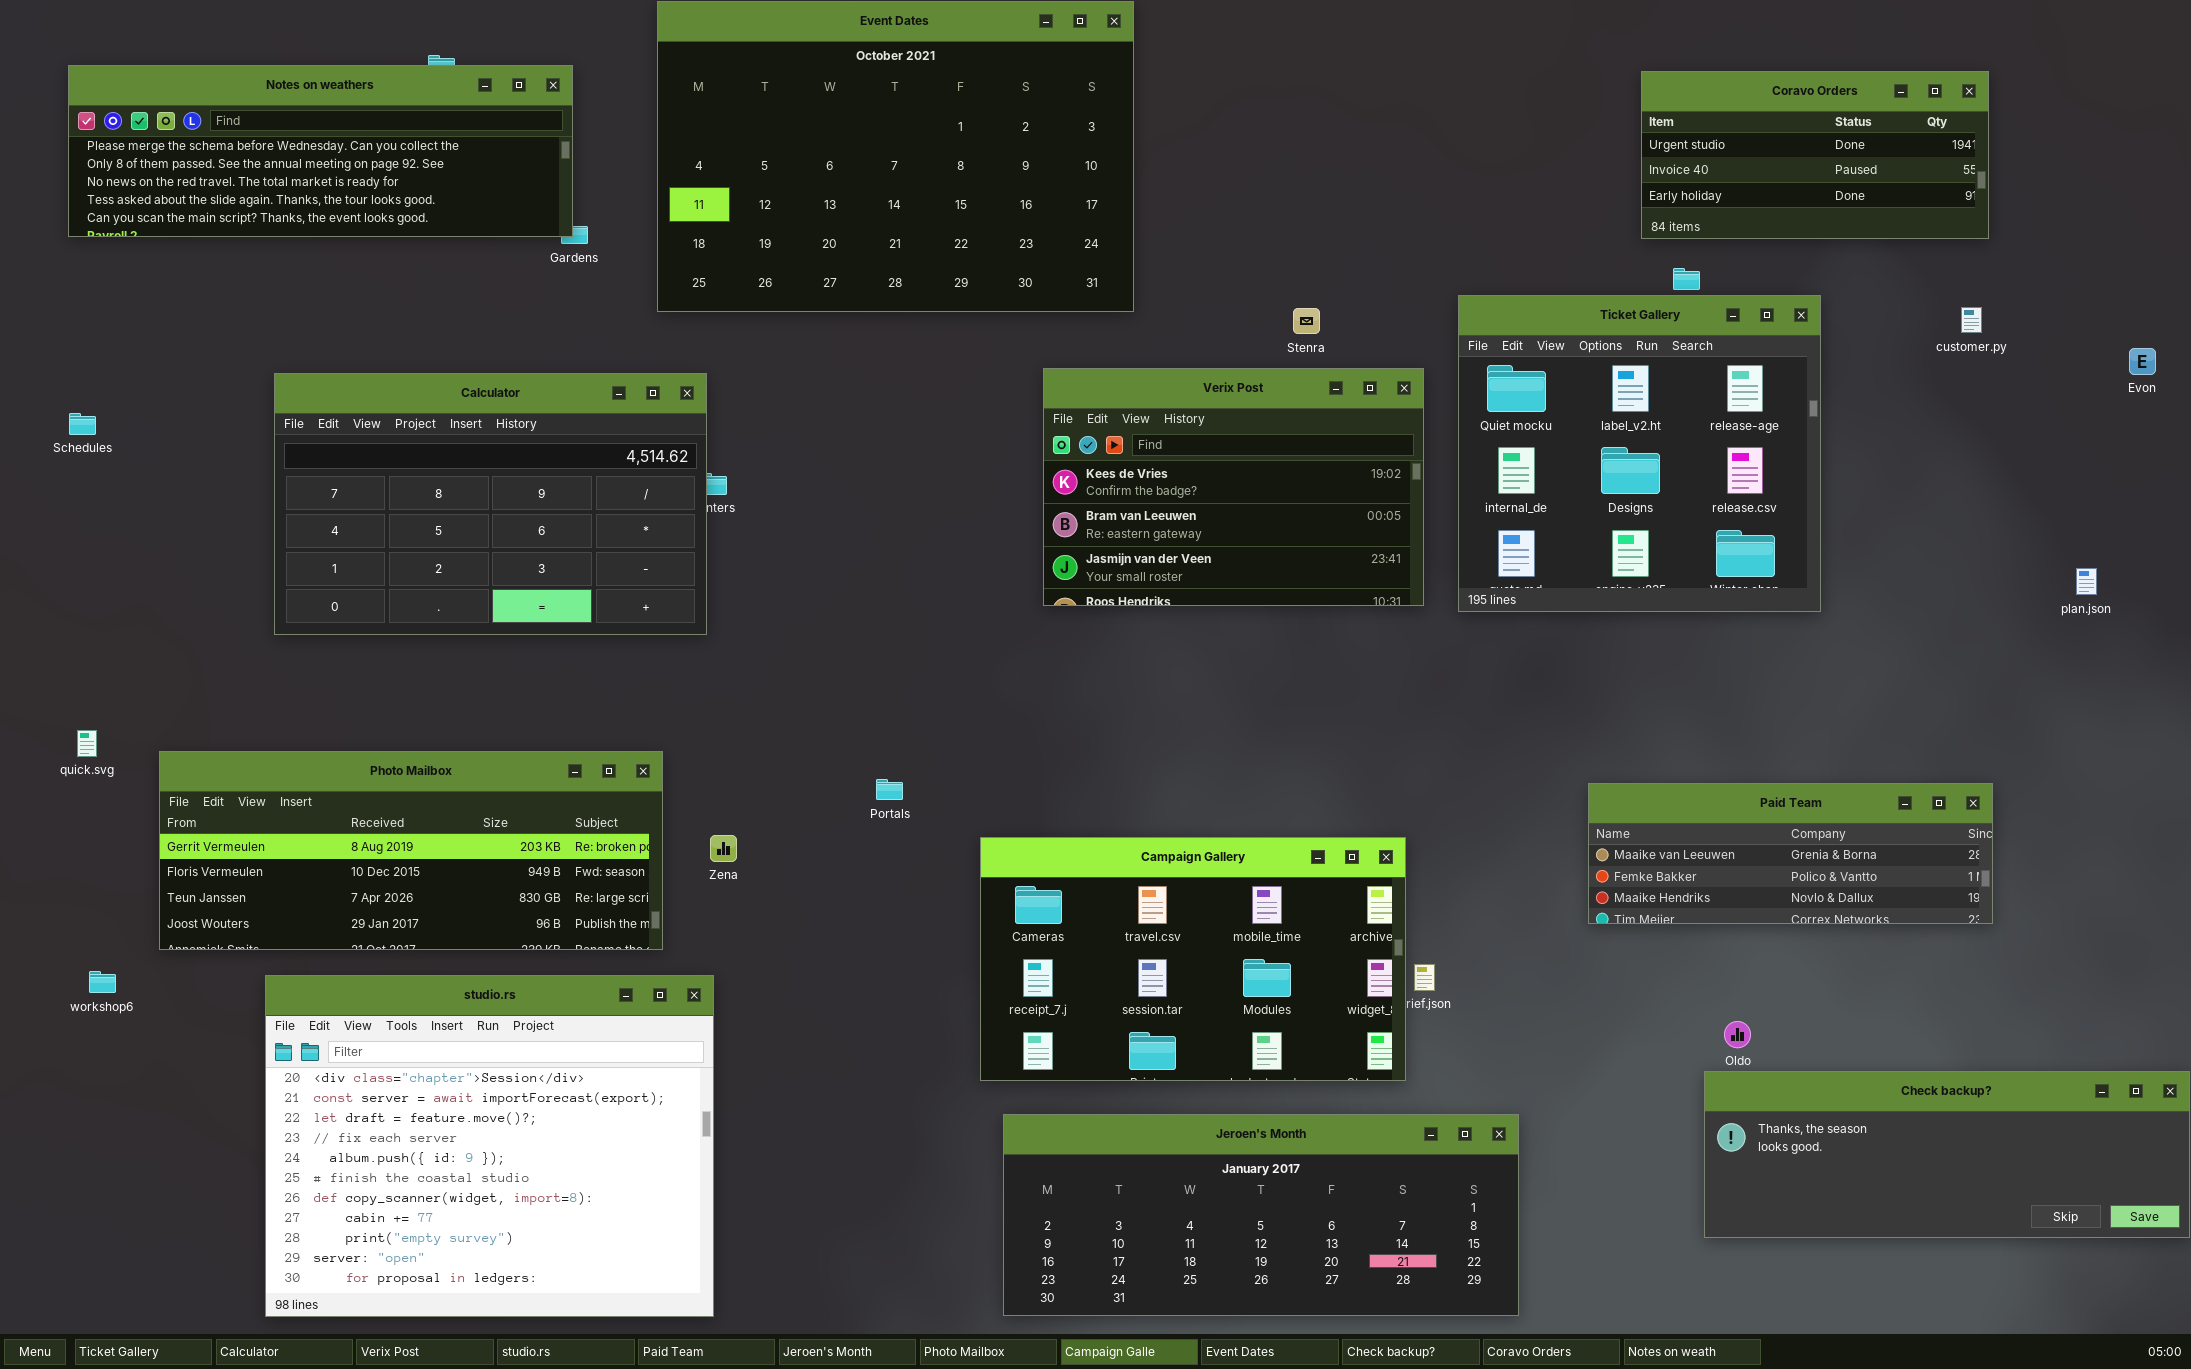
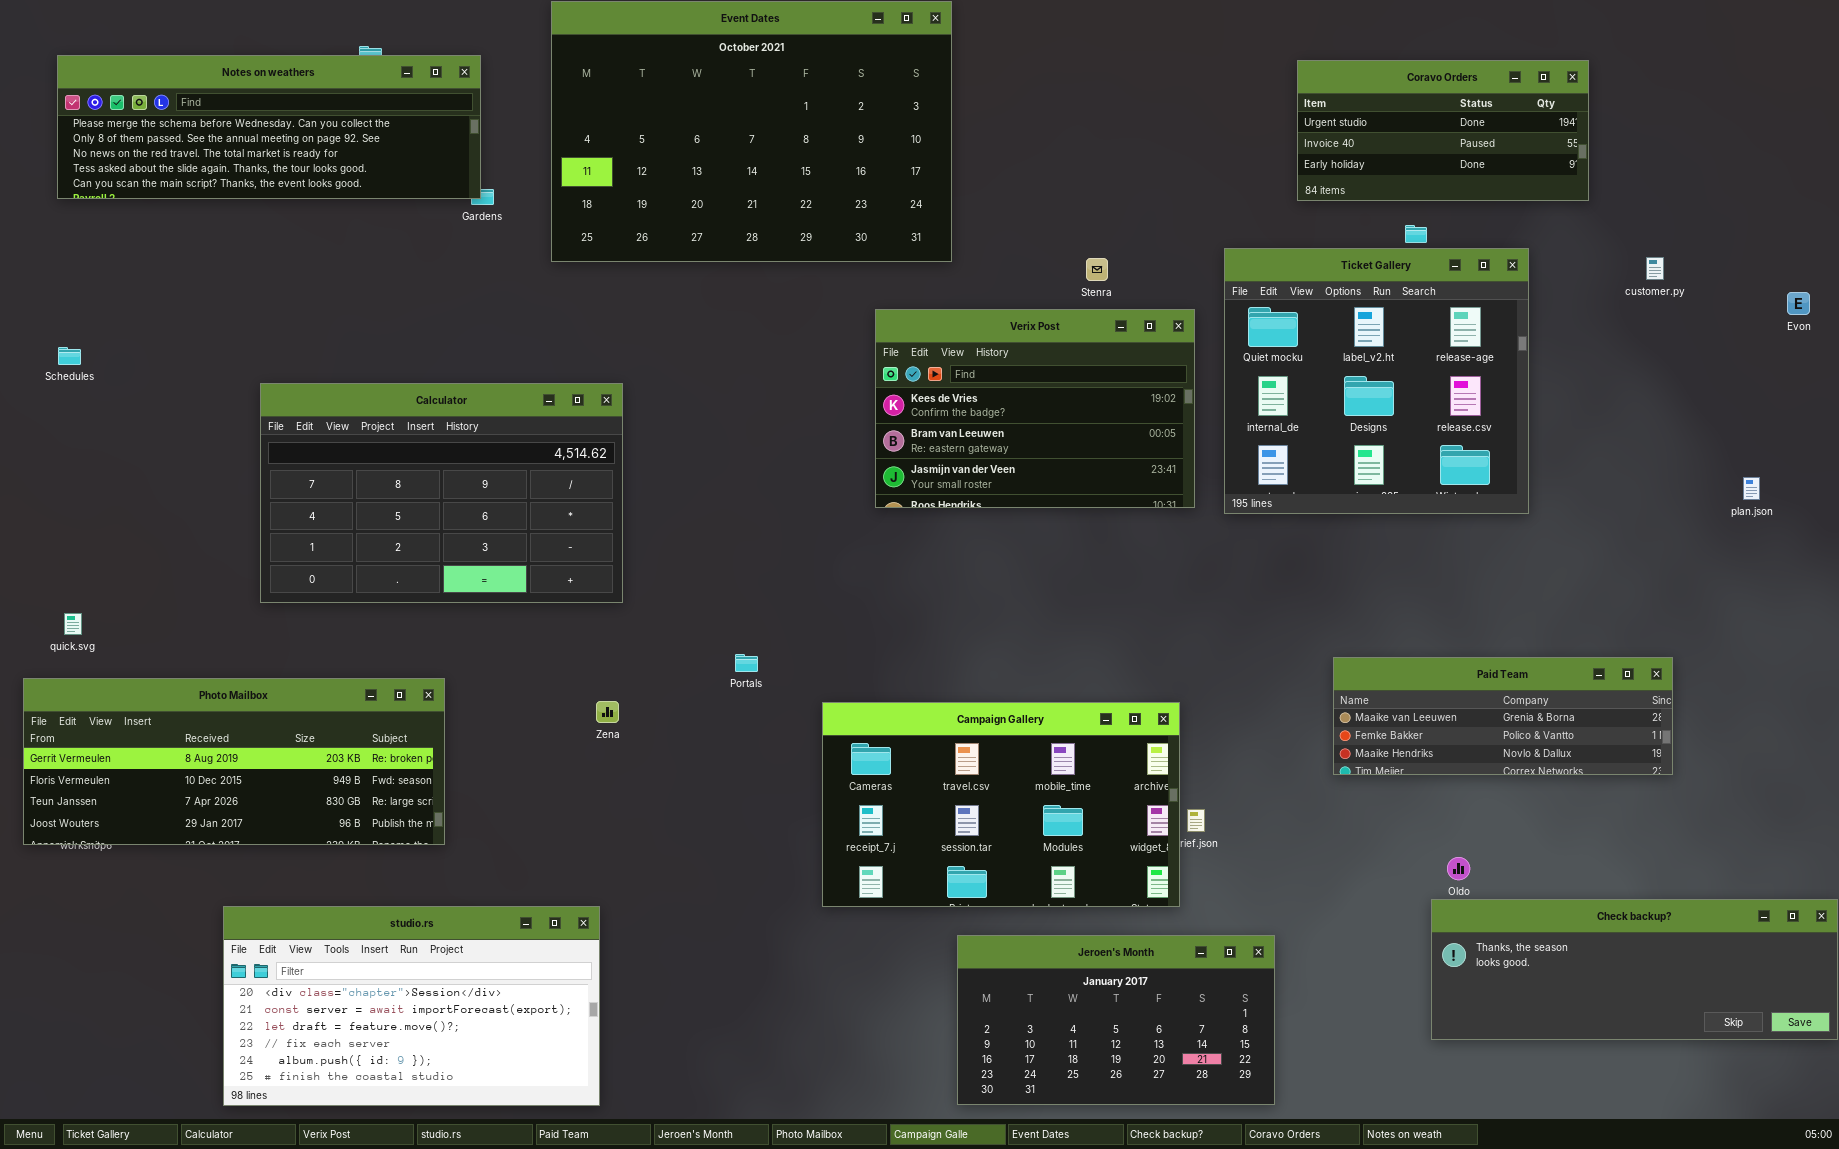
Coravo Orders: [1641,71,1989,239] -> [1297,60,1589,201], moved
Calculator: [274,373,707,635] -> [260,383,623,603], moved
Photo Mailbox: [159,751,663,950] -> [23,678,445,845], moved
studio.rs: [265,975,714,1317] -> [223,906,600,1106], resized
Jeroen's Month: [1003,1114,1519,1316] -> [957,935,1275,1105], resized

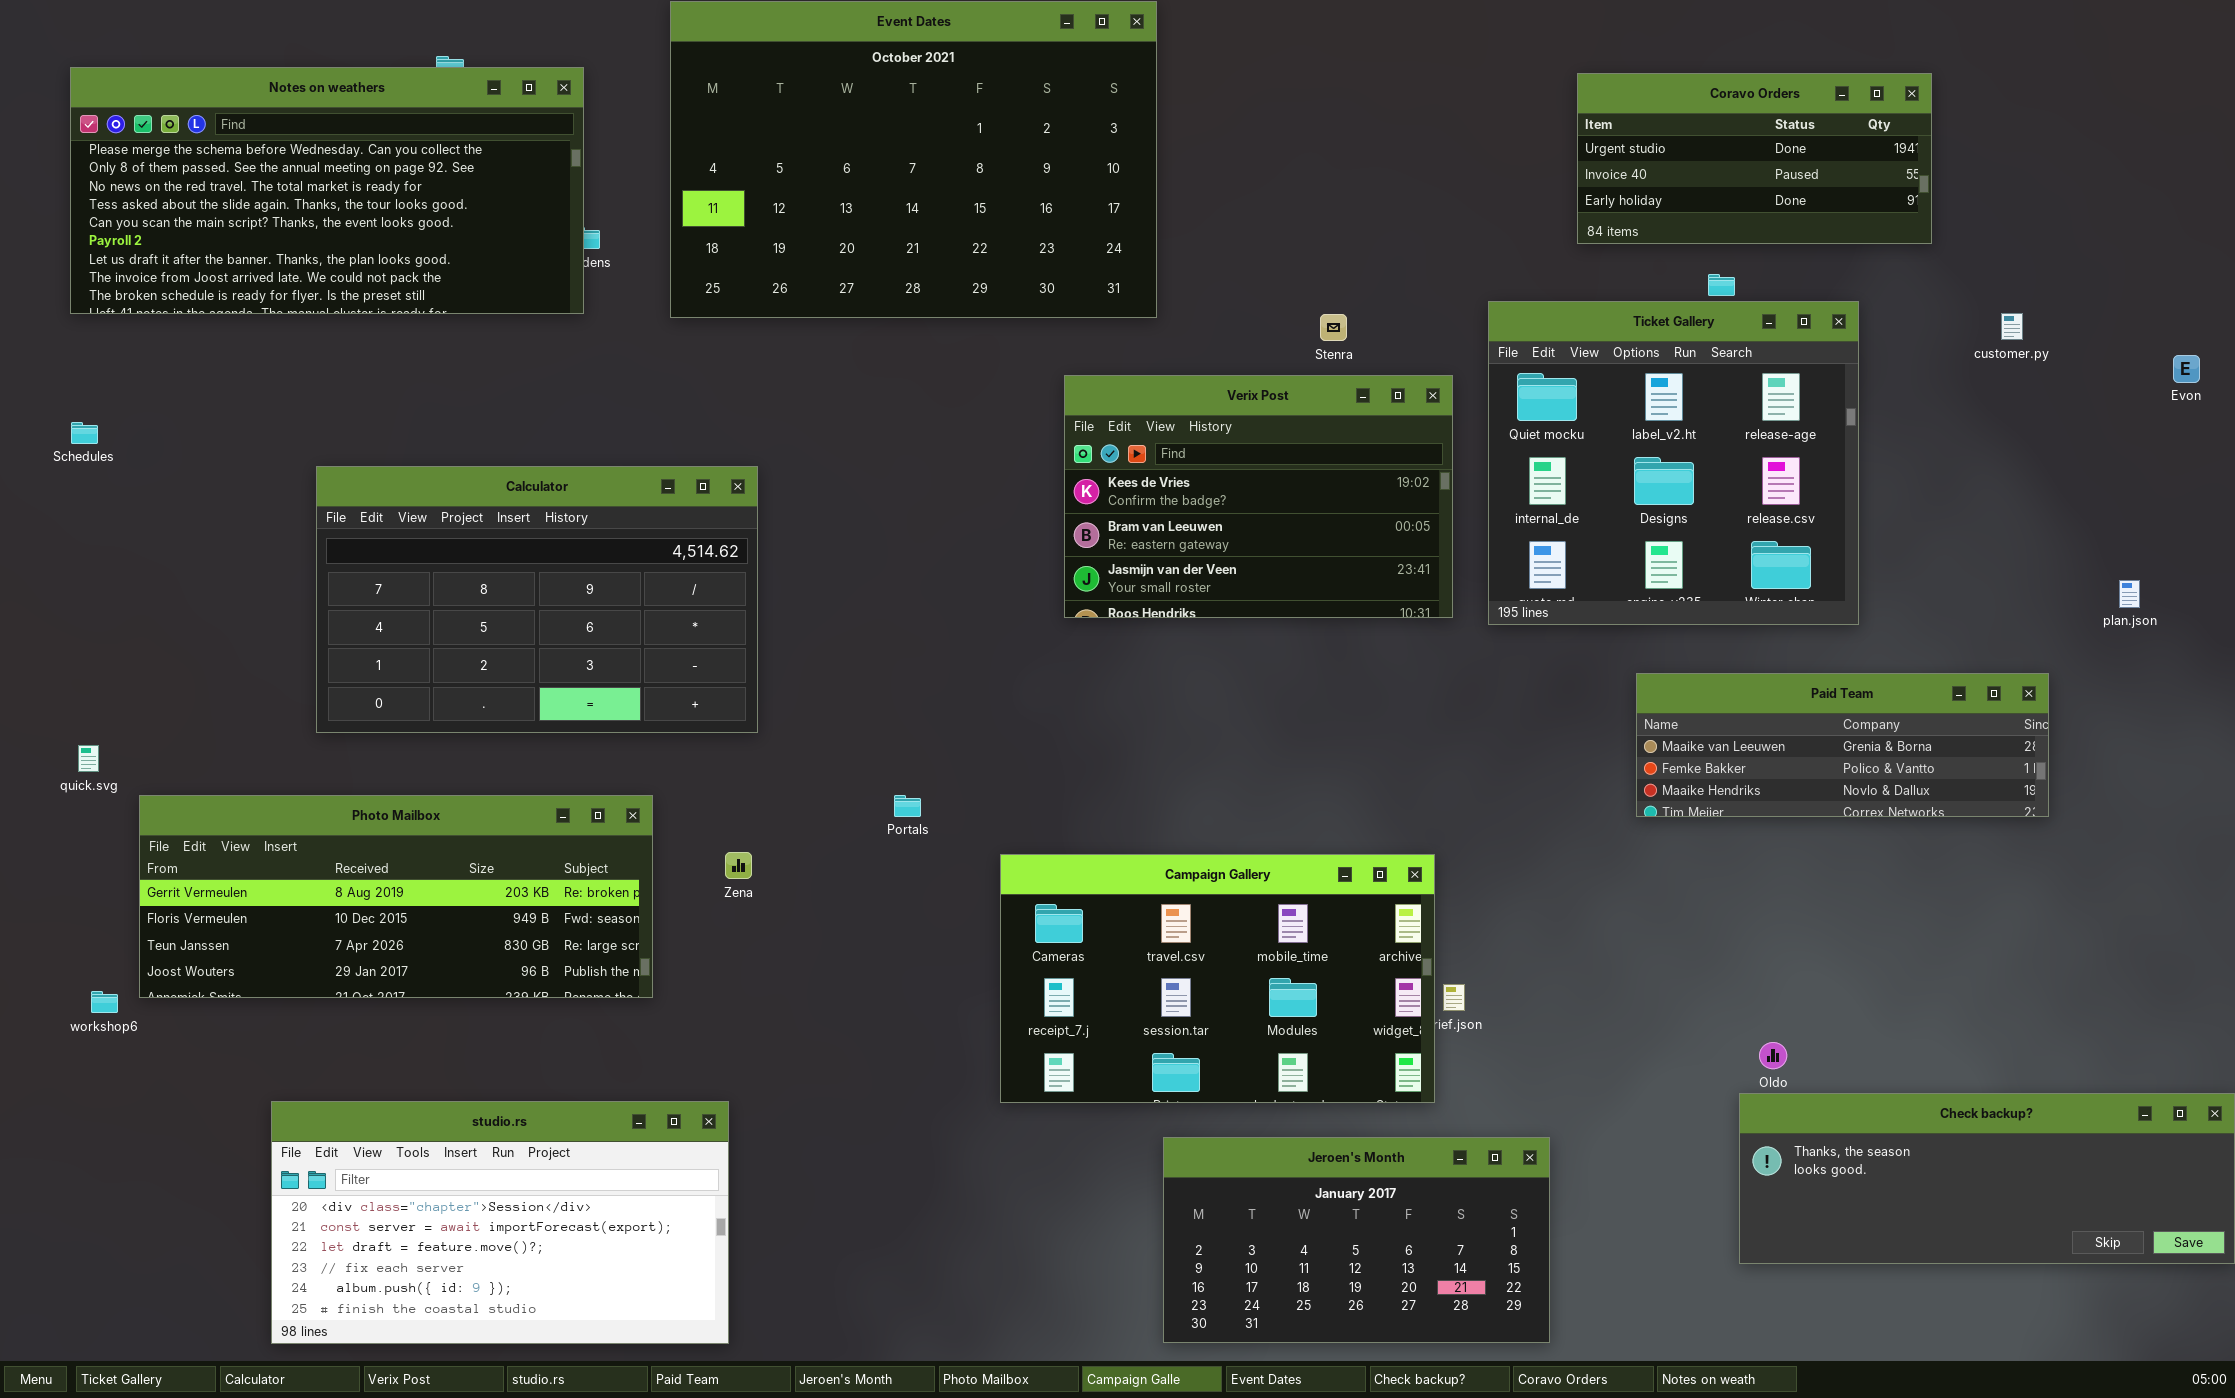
Notes on weathers: [57,55,481,199] -> [70,67,584,314], resized
Paid Team: [1333,657,1673,775] -> [1636,673,2049,817], moved
Photo Mailbox: [23,678,445,845] -> [139,795,653,998], moved

